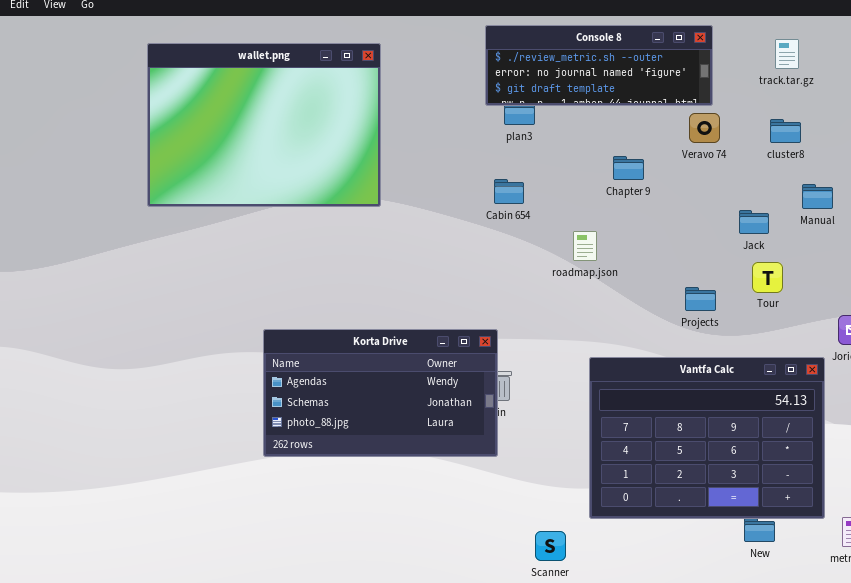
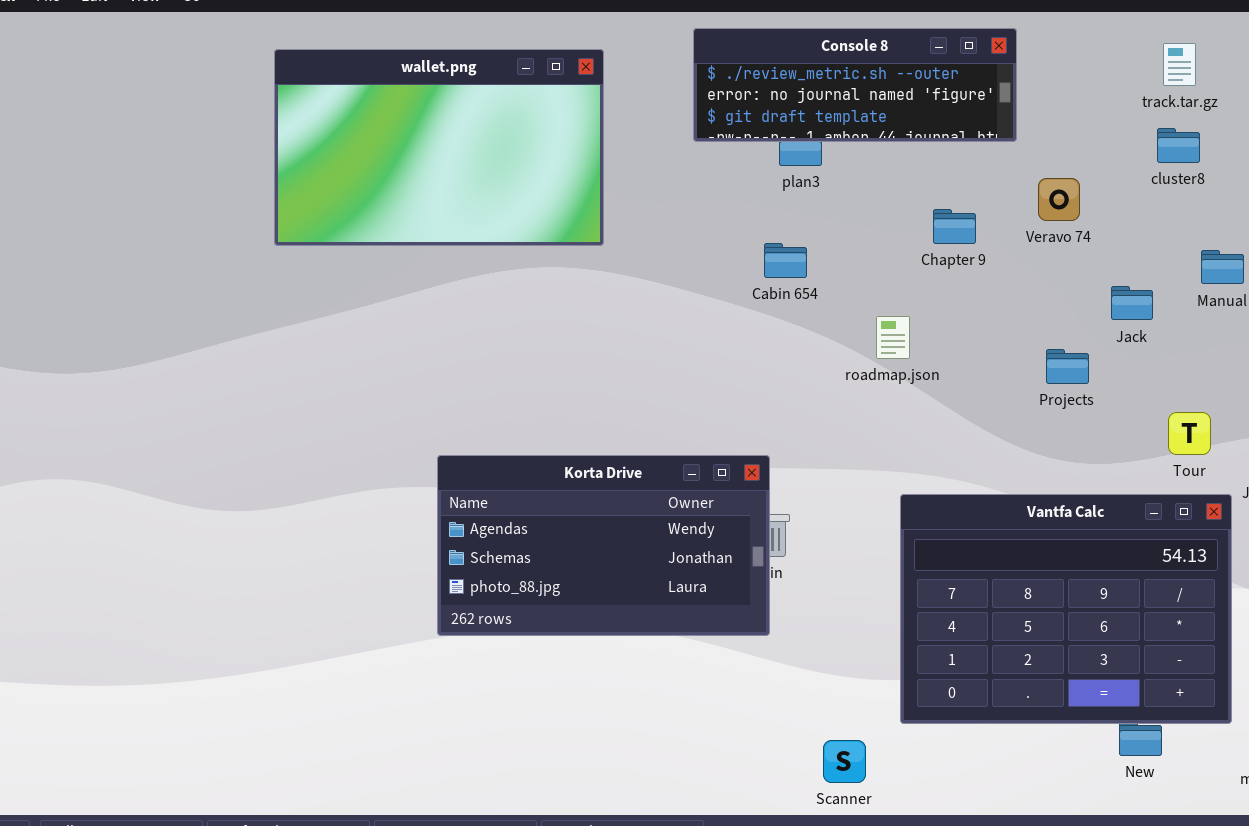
Console 8: [485,25,713,106] -> [693,28,1017,142], moved
wallet.png: [147,43,381,207] -> [274,49,604,246], resized
Veravo 74: [689,113,720,143] -> [1038,178,1080,221], moved
cluster8: [770,119,801,143] -> [1157,128,1200,163], moved
Tour: [752,262,783,293] -> [1168,412,1211,455], moved
Projects: [685,287,716,311] -> [1046,349,1089,384], moved

